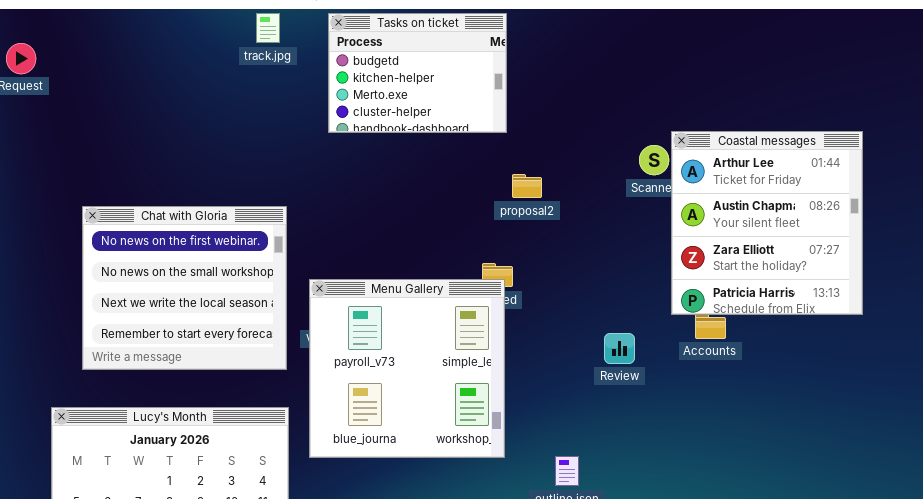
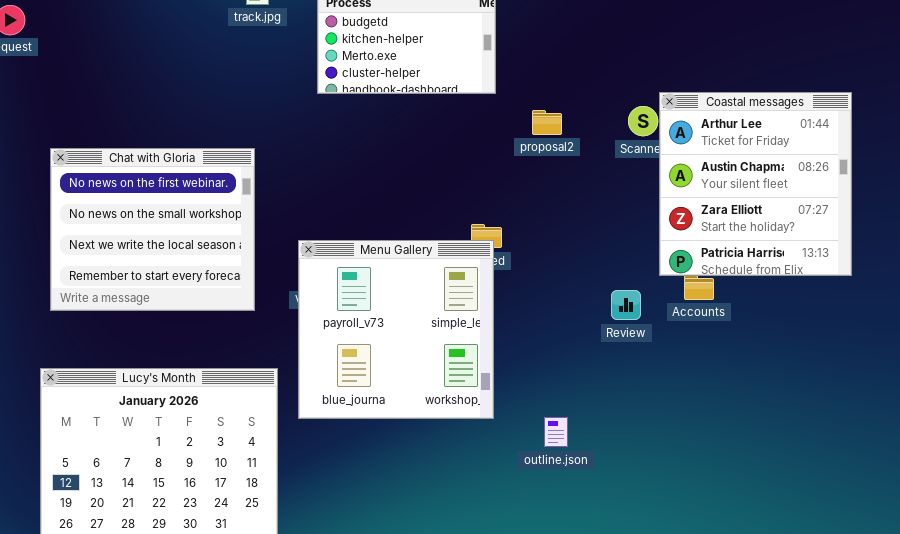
proposal2: [512,174,542,198] -> [532,110,562,135], moved
Chat with Gloria: [82,206,287,370] -> [50,148,255,311], moved
Review: [604,333,635,364] -> [611,290,641,320], moved

